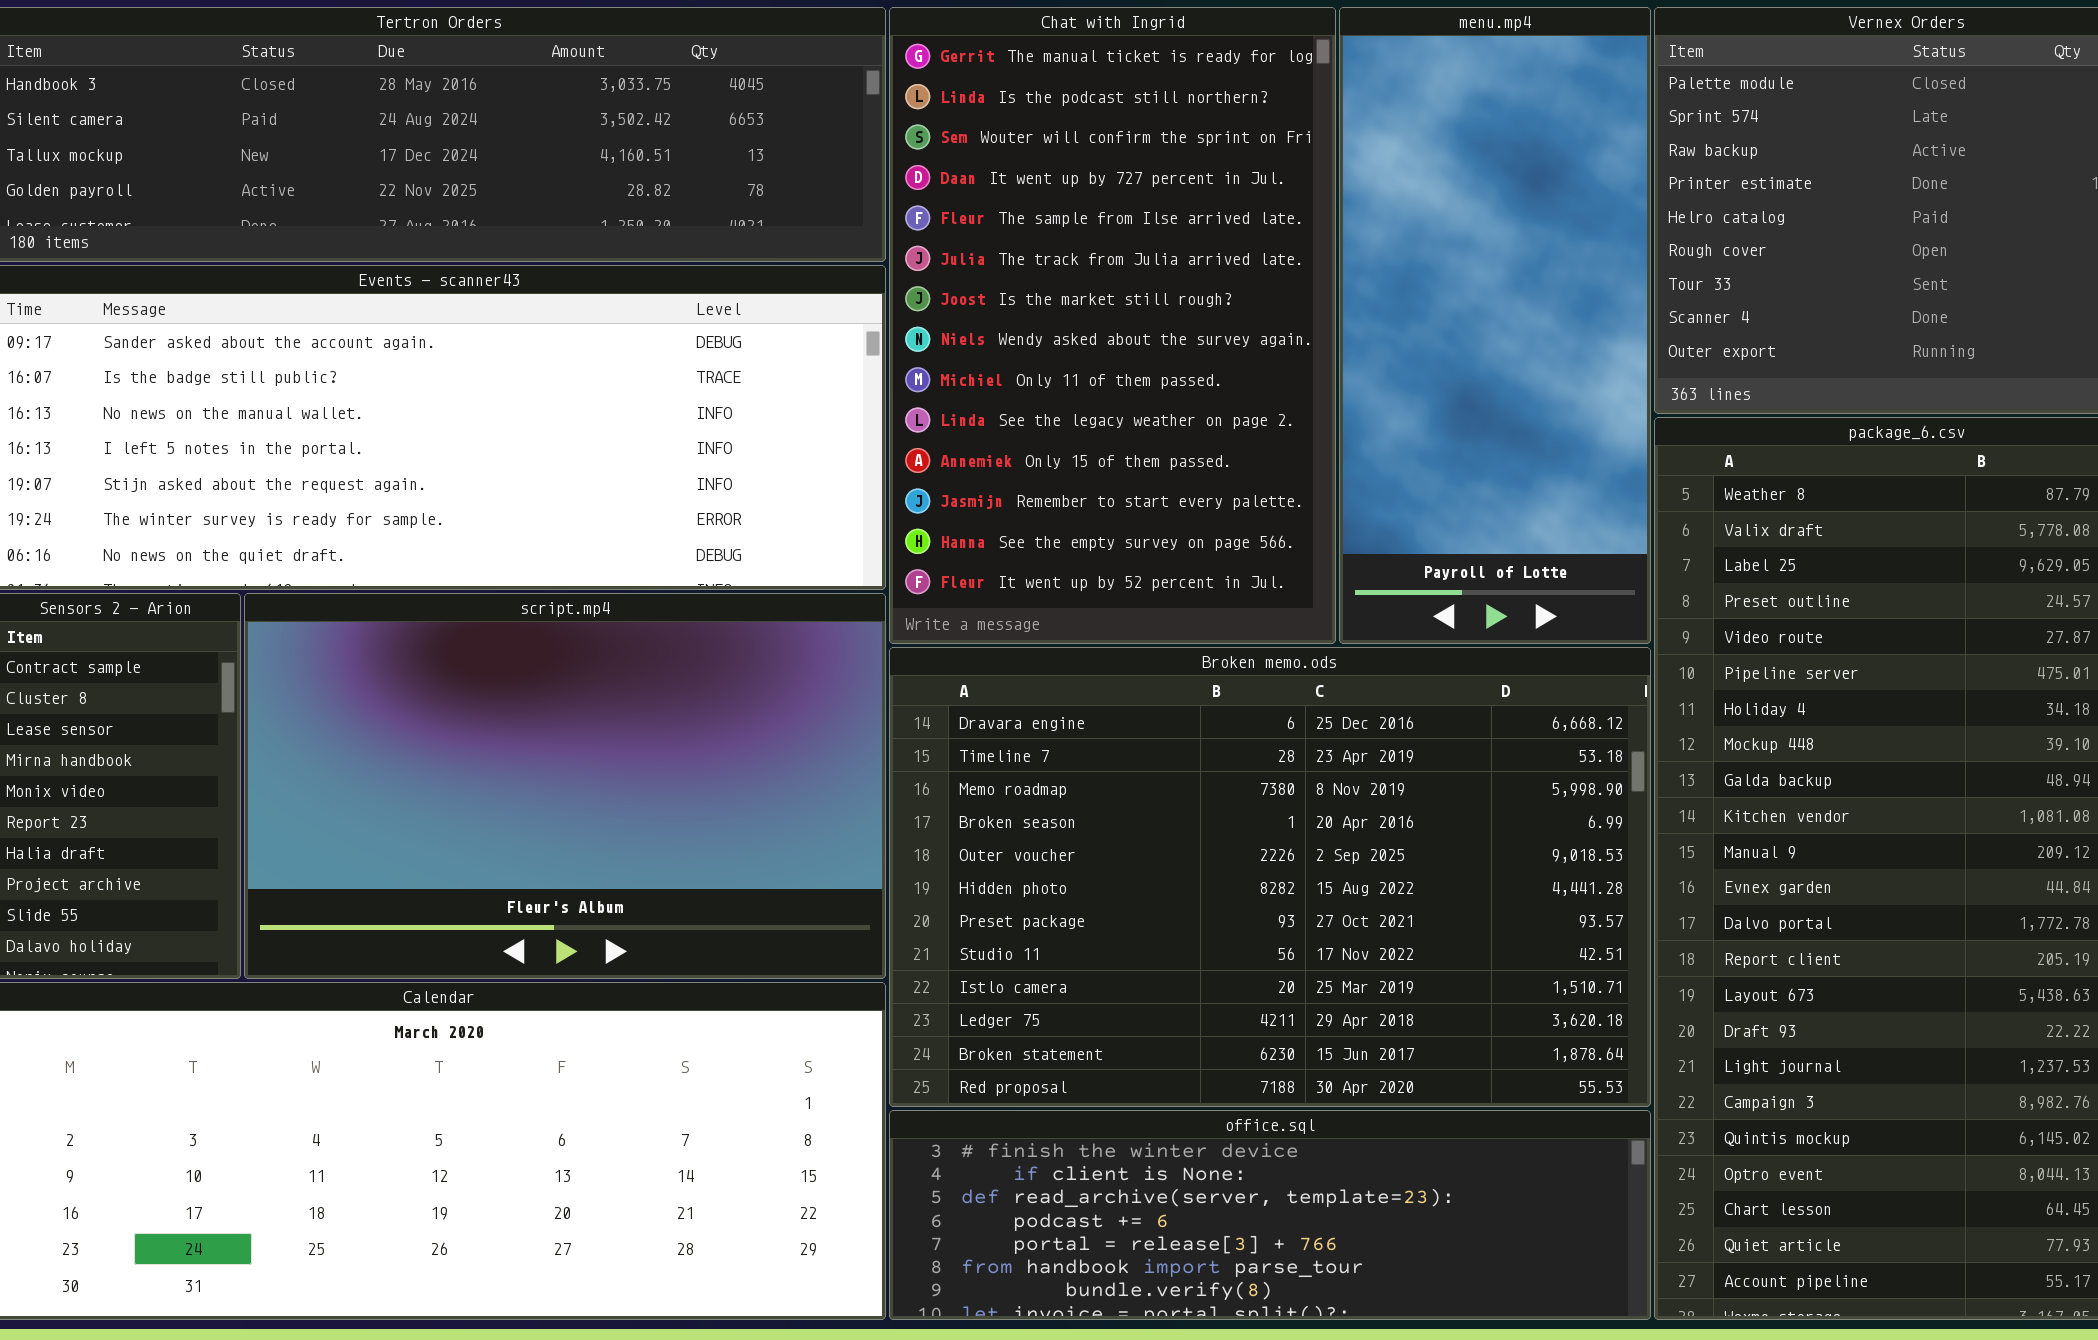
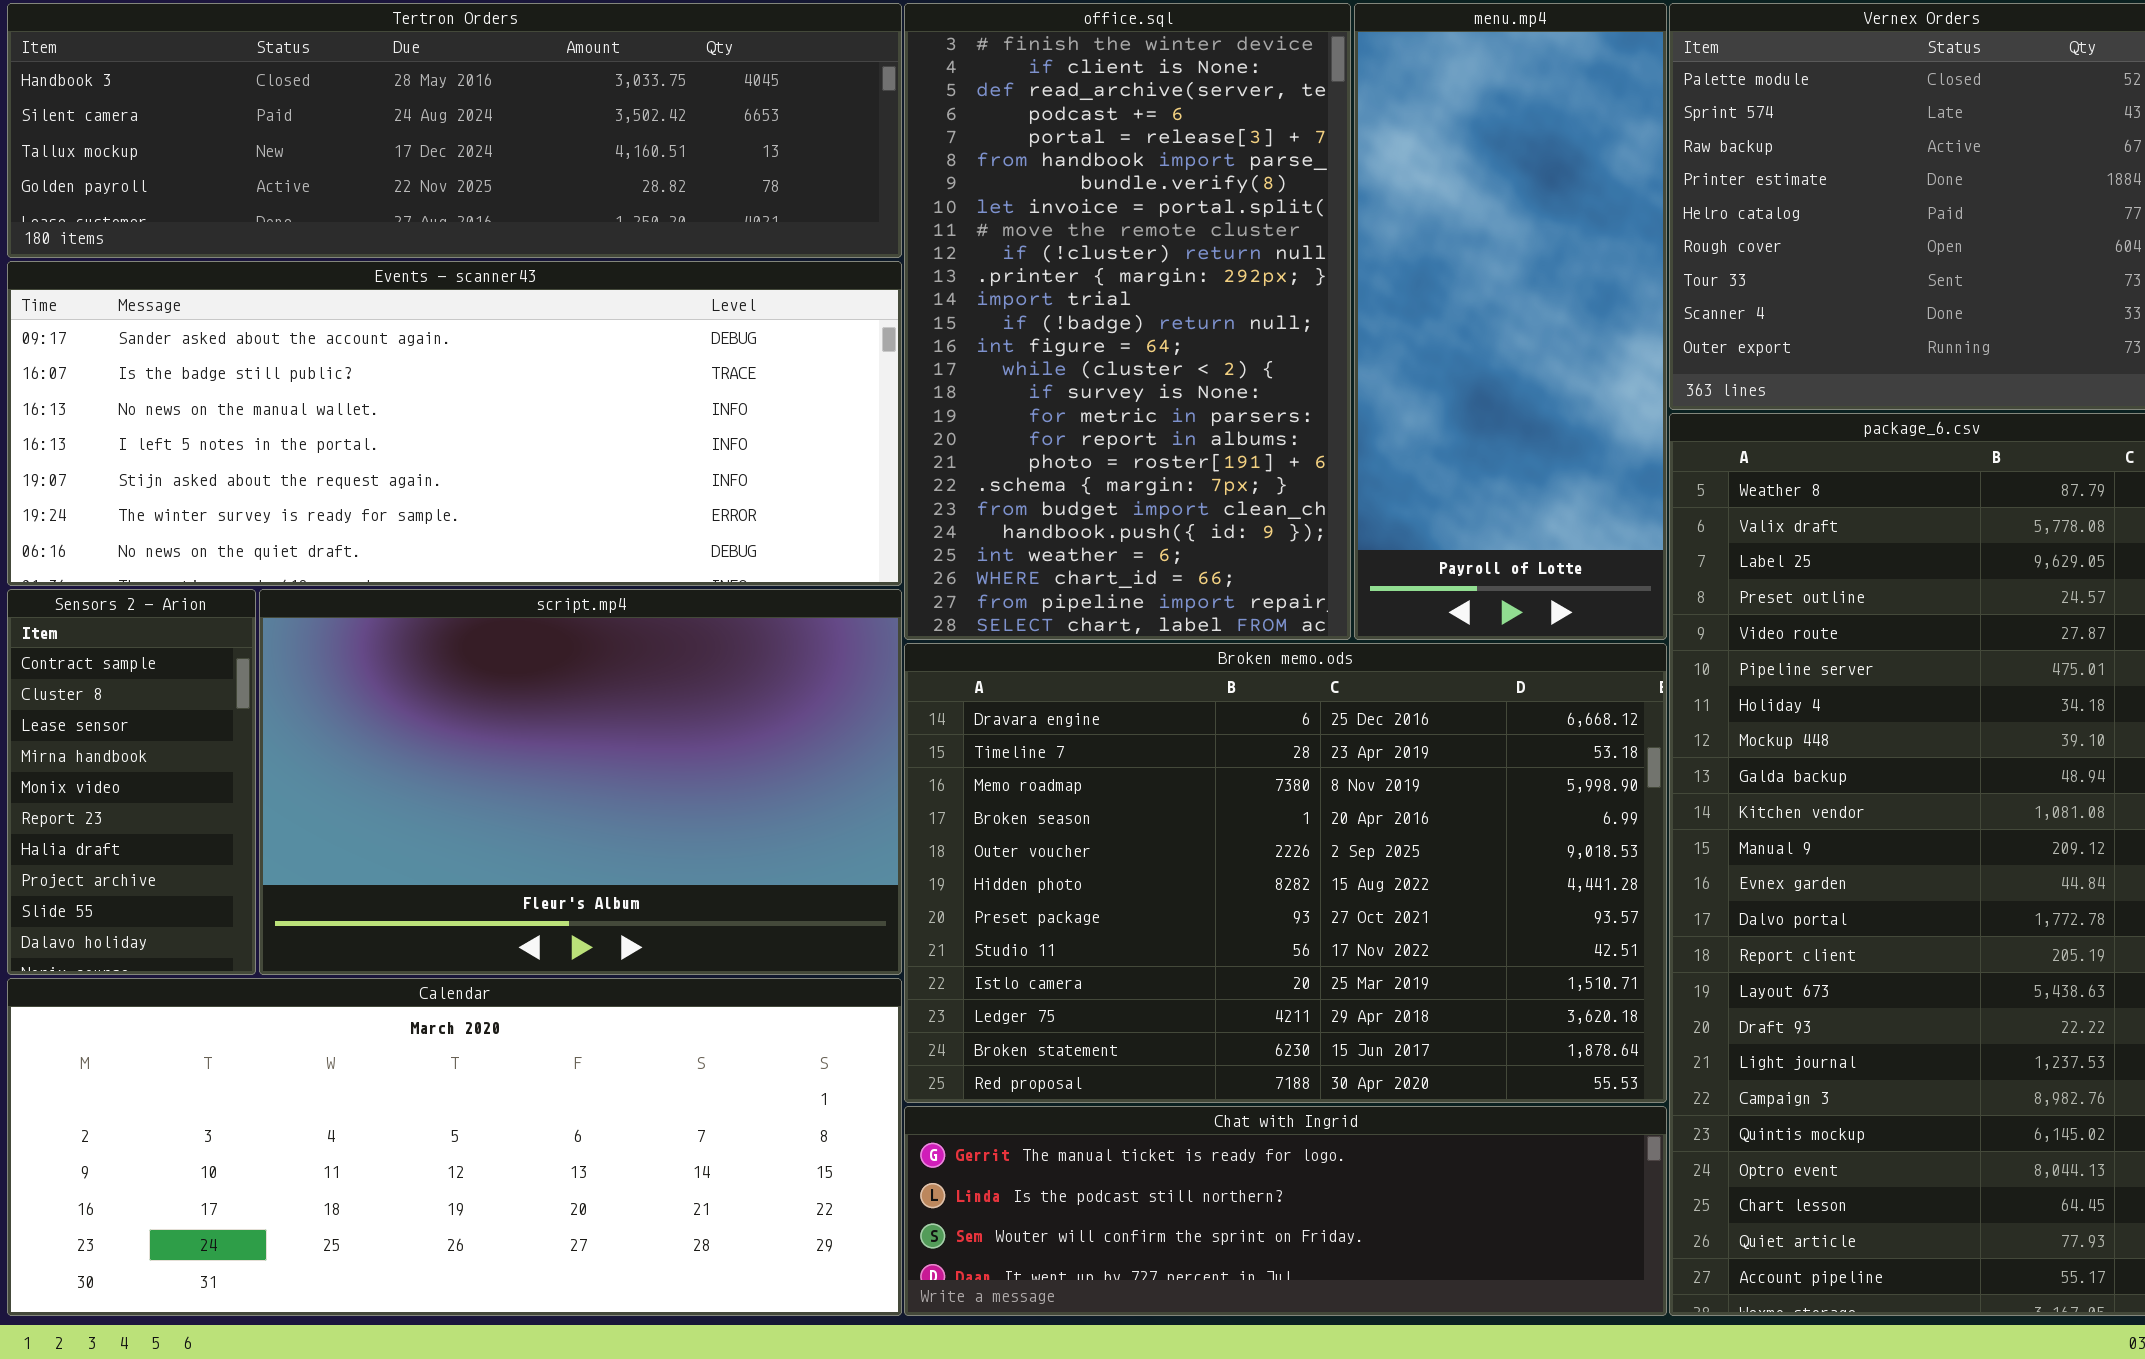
Chat with Ingrid: [889,7,1336,644] -> [904,1106,1667,1316], moved, resized
office.sql: [889,1110,1651,1320] -> [904,3,1351,640], moved, resized

